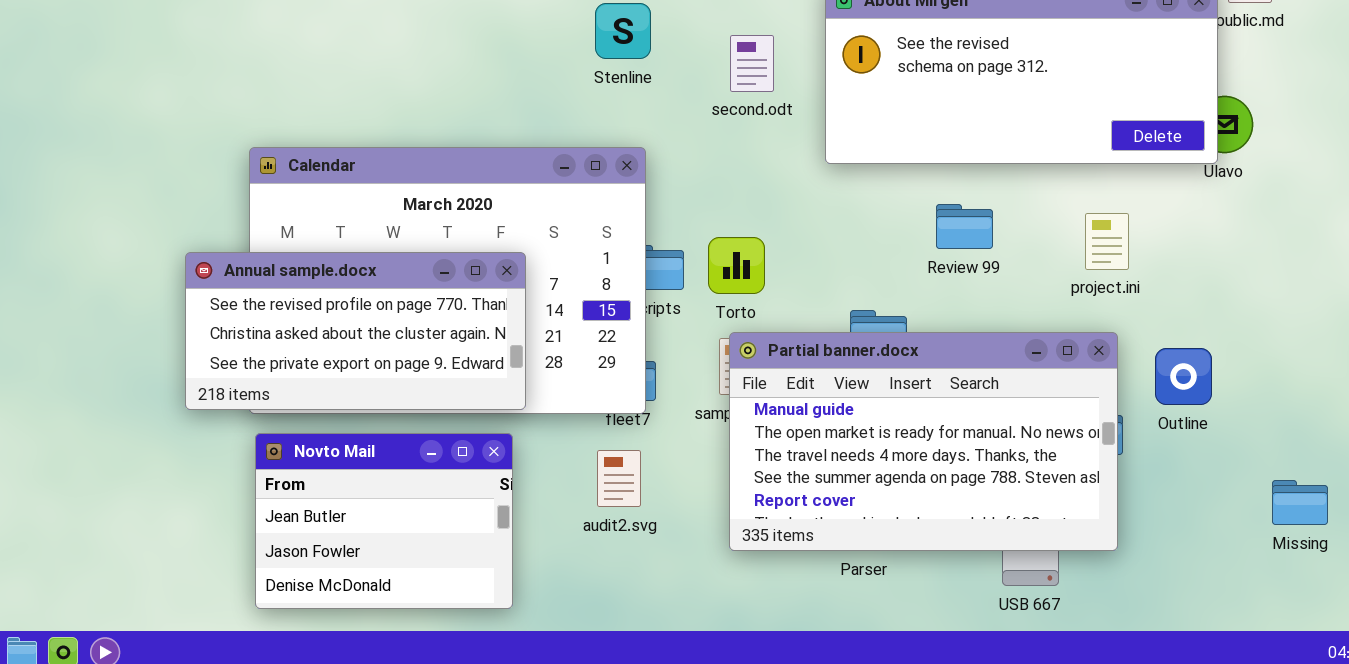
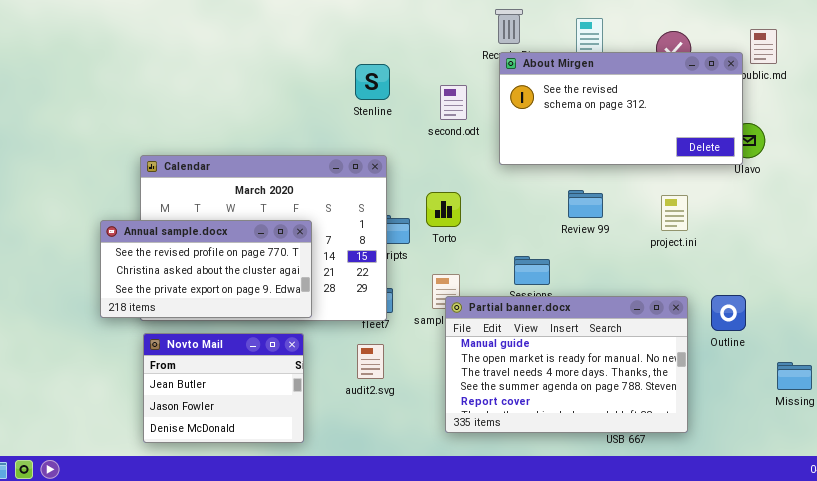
Torto: [708,237,765,294] -> [426,192,461,227], moved
Partial banner.docx: [729,332,1118,551] -> [445,296,688,433], moved
Outline: [1155,348,1212,405] -> [711,295,746,331], moved

